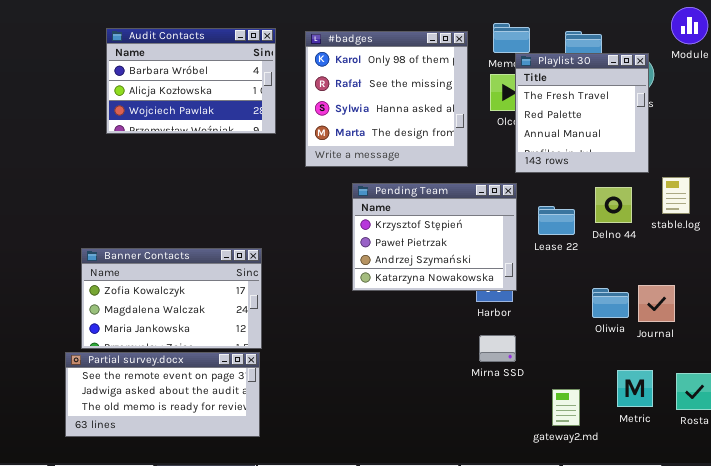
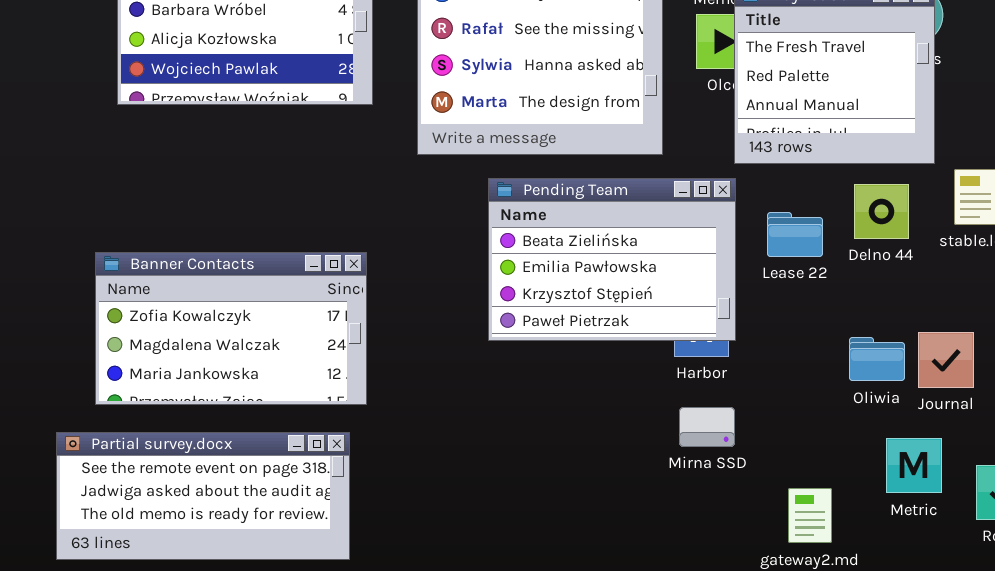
Pending Team: [352,183,517,291] -> [488,178,736,341], scrolled up 2 rows
Banner Contacts: [81,248,262,349] -> [95,252,367,405], moved
Metric: [617,370,653,407] -> [886,438,942,493], moved

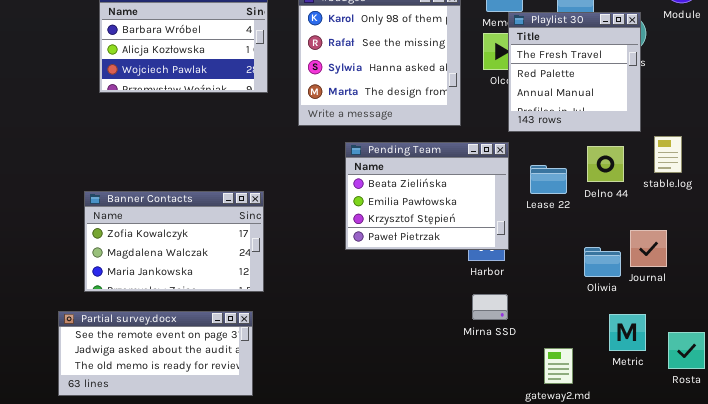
Journal: [918,332,974,388] -> [630,230,667,267], moved

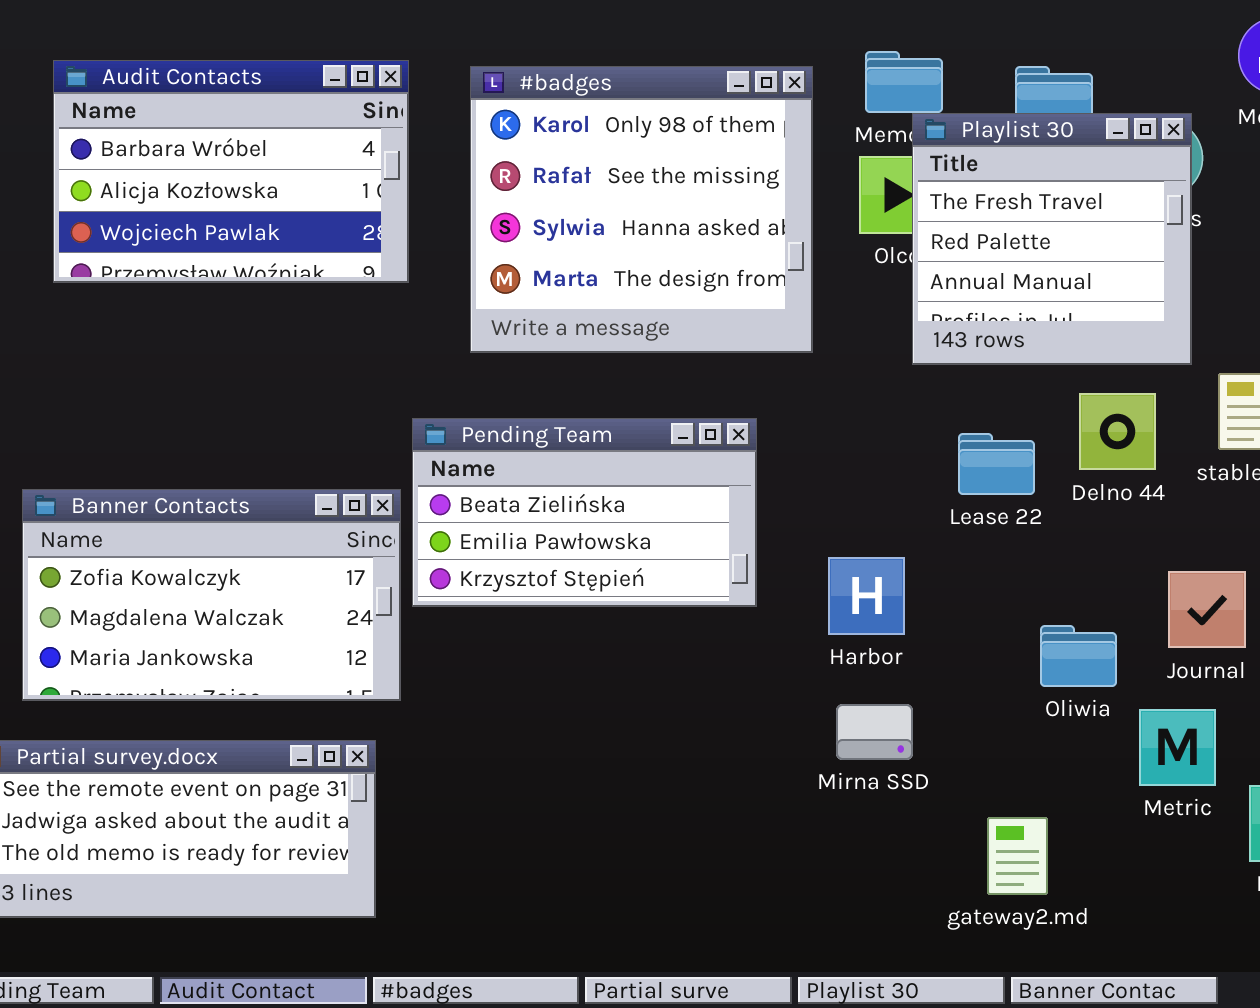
Pending Team: [345,142,509,250] -> [412,418,757,607], moved, resized
Oliwia: [584,247,621,277] -> [1040,625,1117,687], moved
Metric: [609,314,646,351] -> [1139,709,1216,786], moved

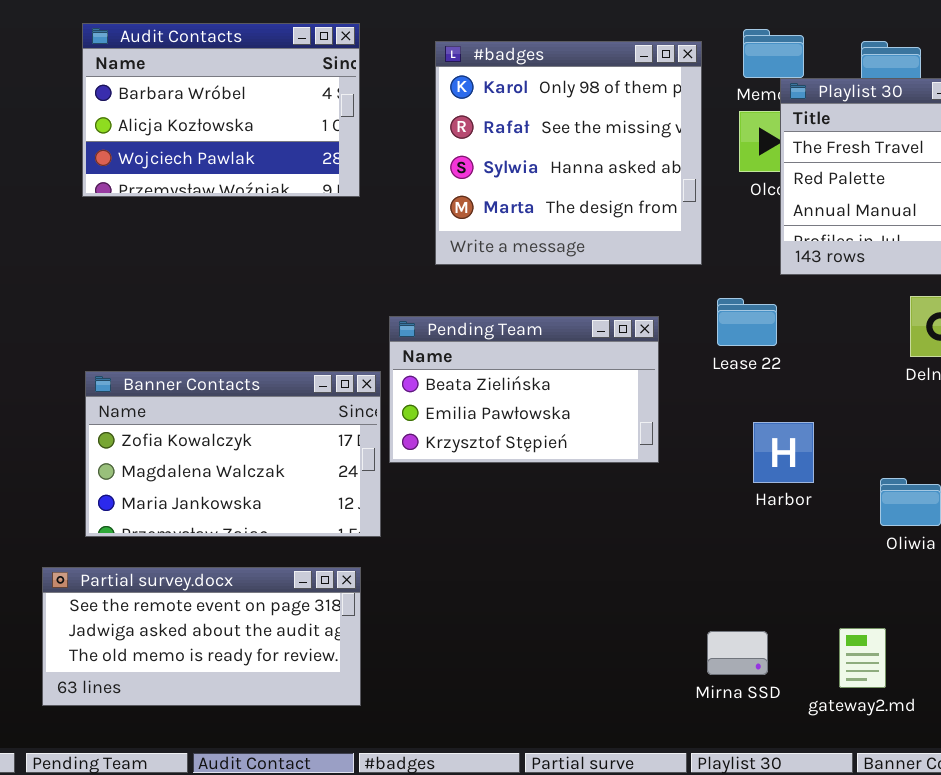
Audit Contacts: [53,60,409,283] -> [82,23,360,197], moved
Lease 22: [958,433,1035,495] -> [717,298,777,346], moved
Harbor: [828,557,905,635] -> [753,422,814,483], moved
Mirna SSD: [836,704,913,760] -> [707,631,768,675], moved

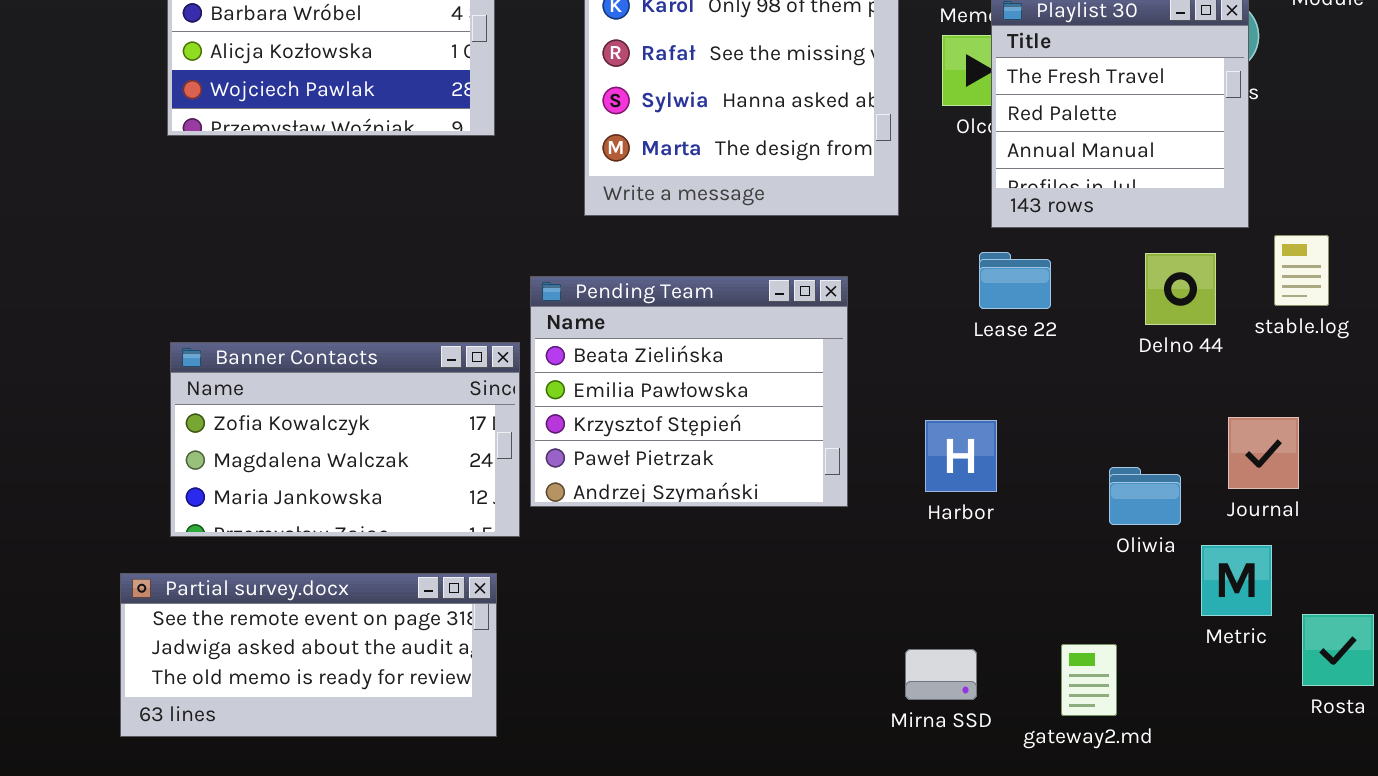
Lease 22: [717,298,777,346] -> [979,252,1051,309], moved
Pending Team: [389,316,659,463] -> [530,276,848,507], resized
Harbor: [753,422,814,483] -> [925,420,997,492], moved

